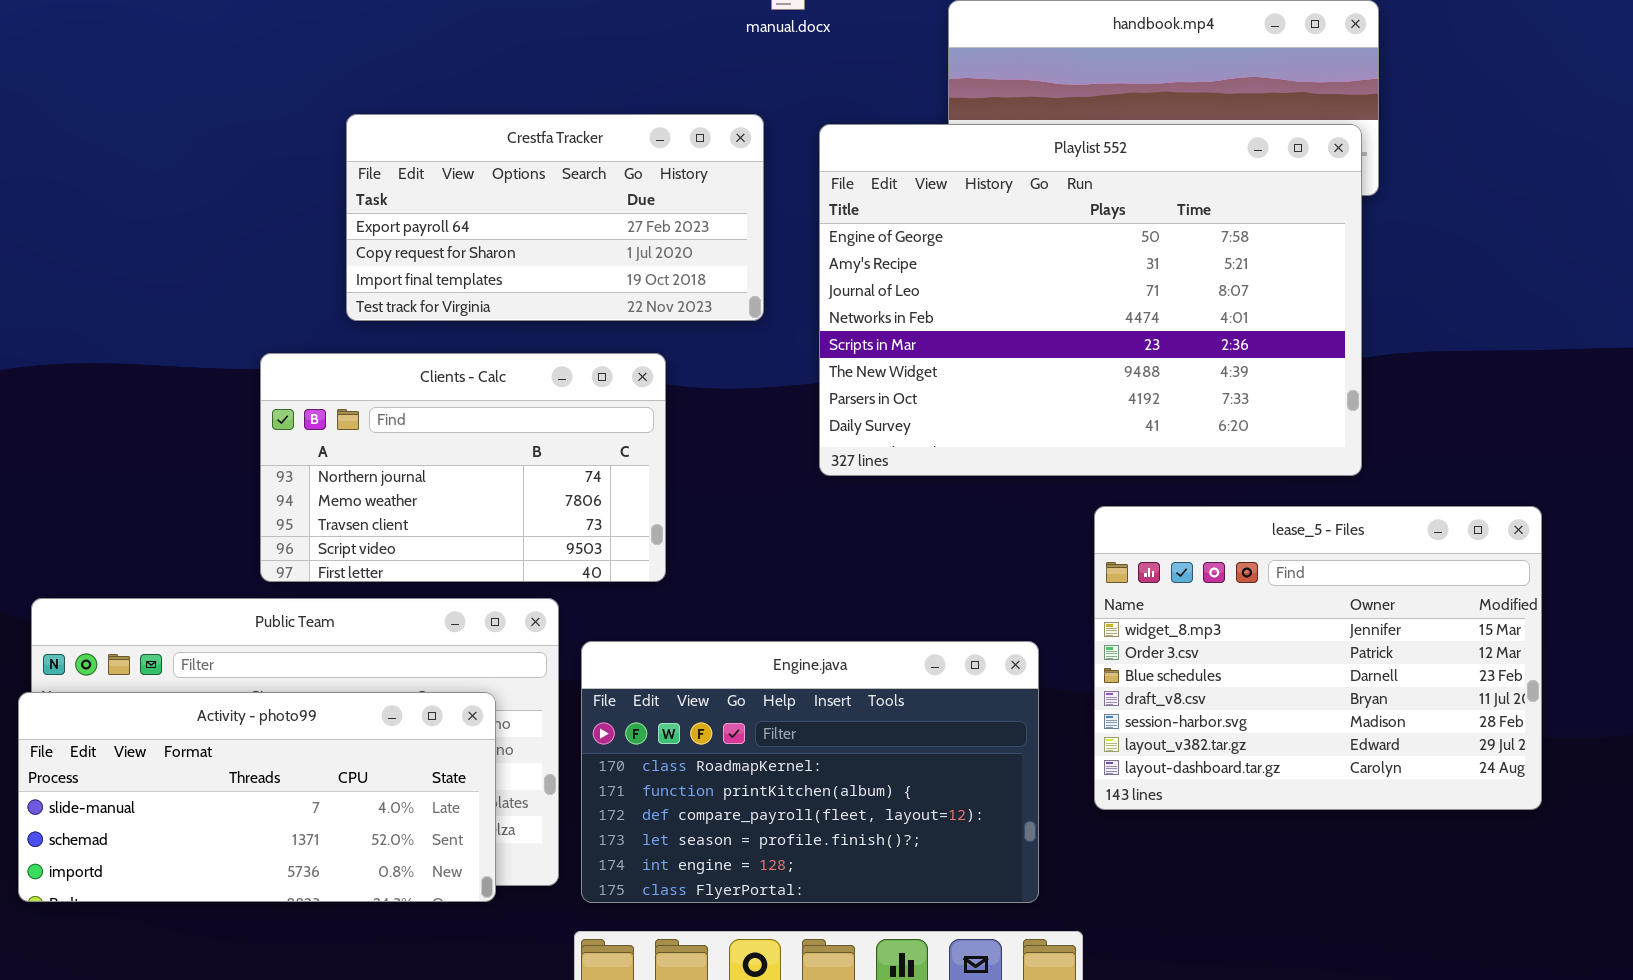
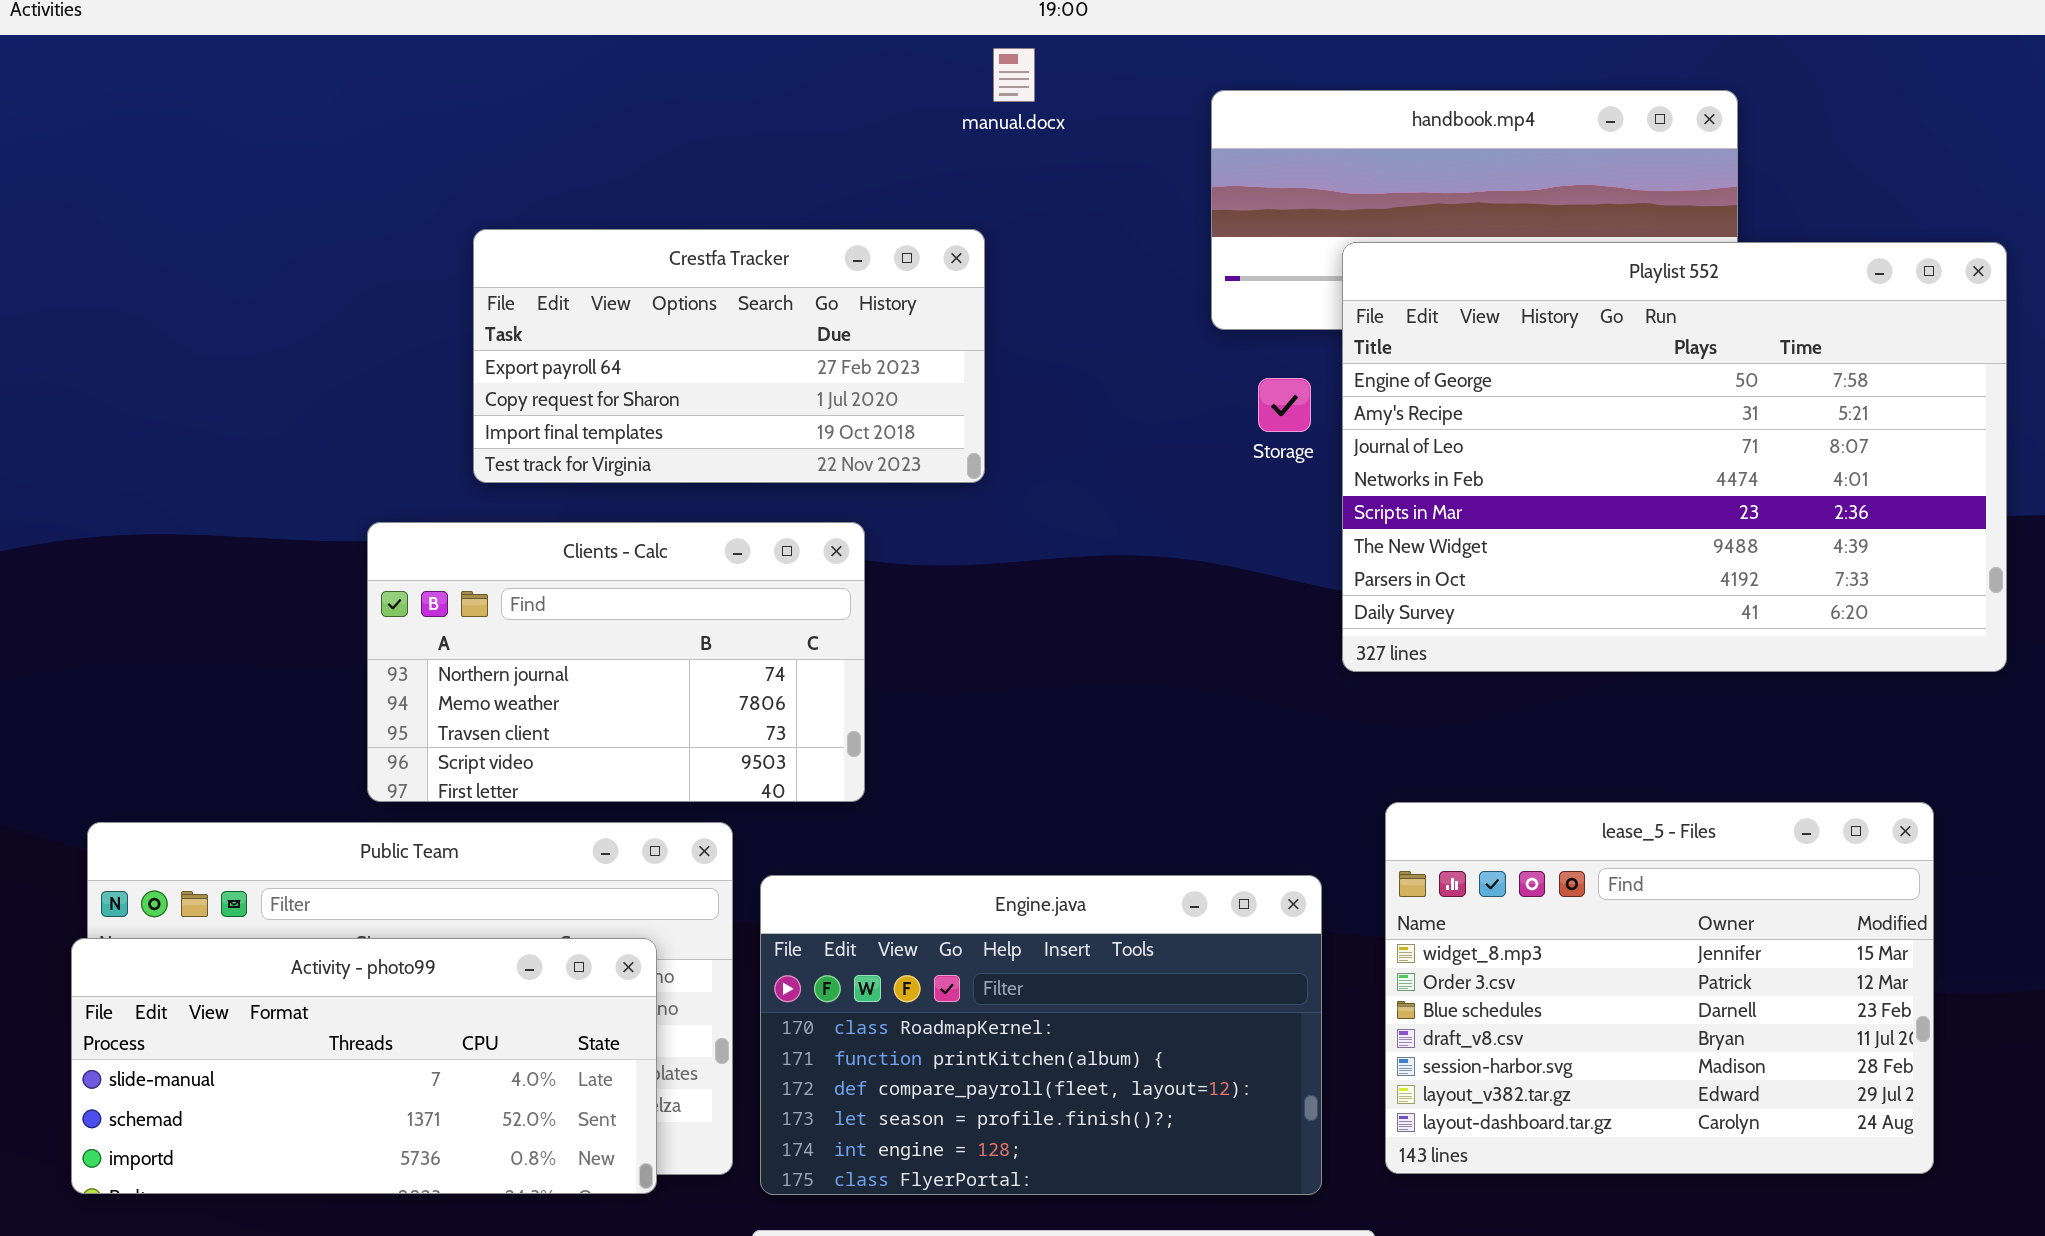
Playlist 552: [819,124,1362,476] -> [1342,242,2007,672], moved
lease_5 - Files: [1094,506,1542,810] -> [1385,802,1934,1174], moved

